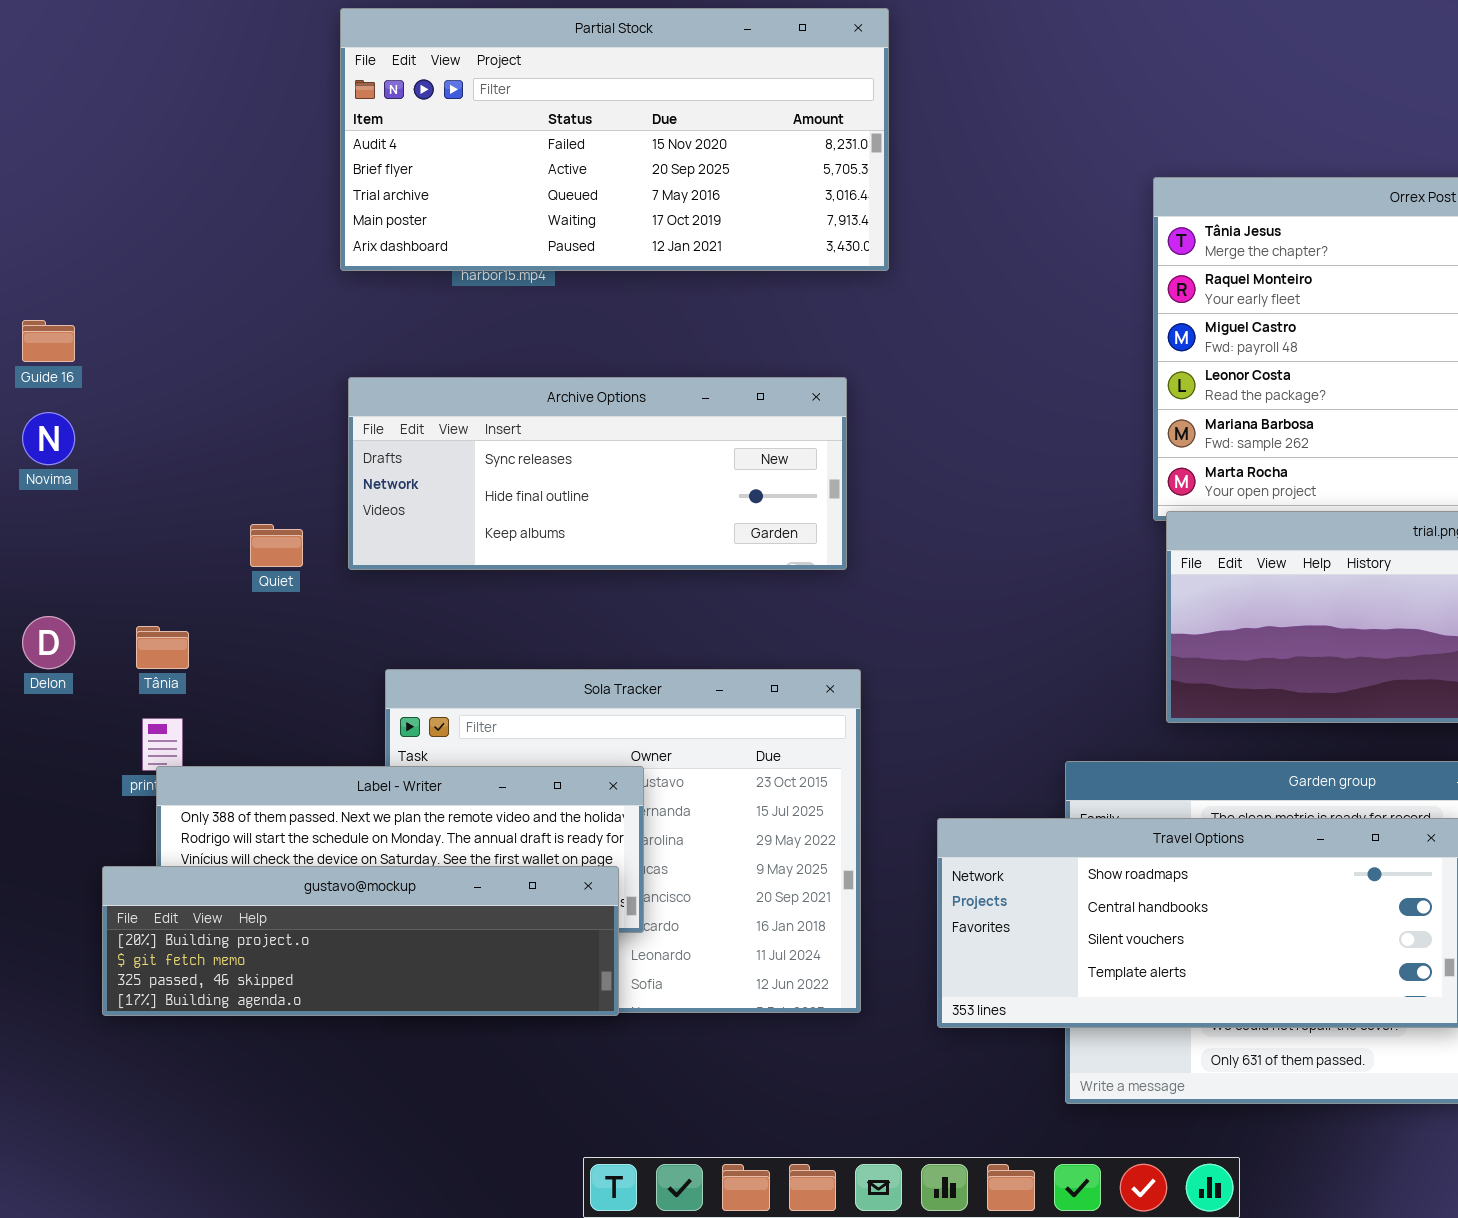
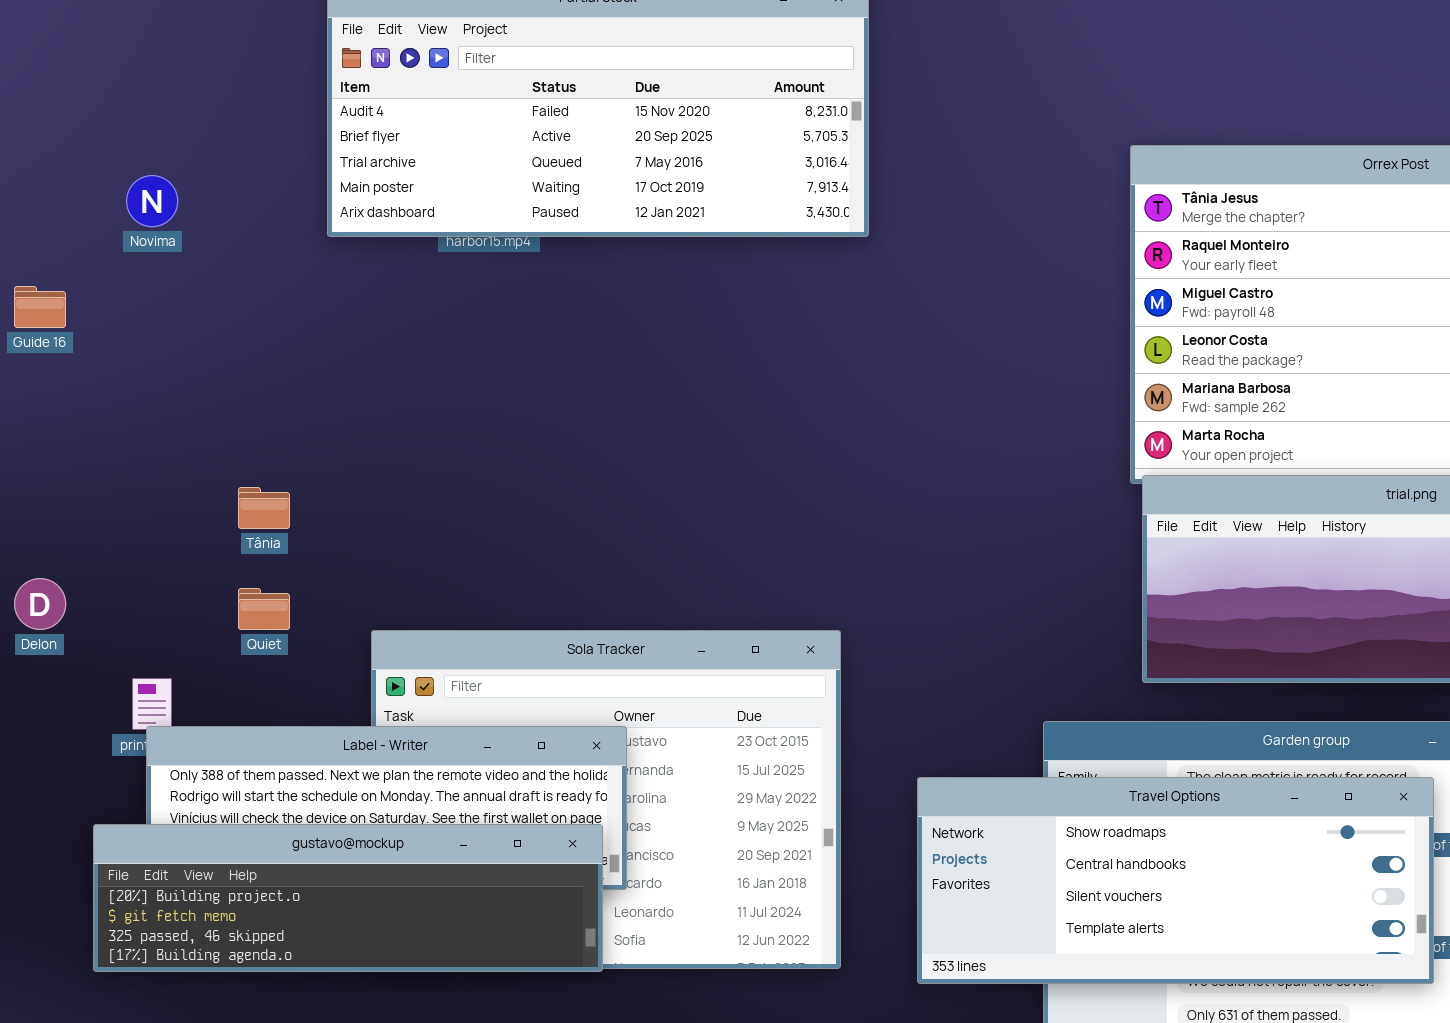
Archive Options: [348,377,847,570] -> none, closed
Novima: [22,412,75,465] -> [126,175,178,227], moved
Quiet: [250,524,303,567] -> [238,588,290,630], moved
Tânia: [136,626,189,669] -> [238,487,290,529], moved

